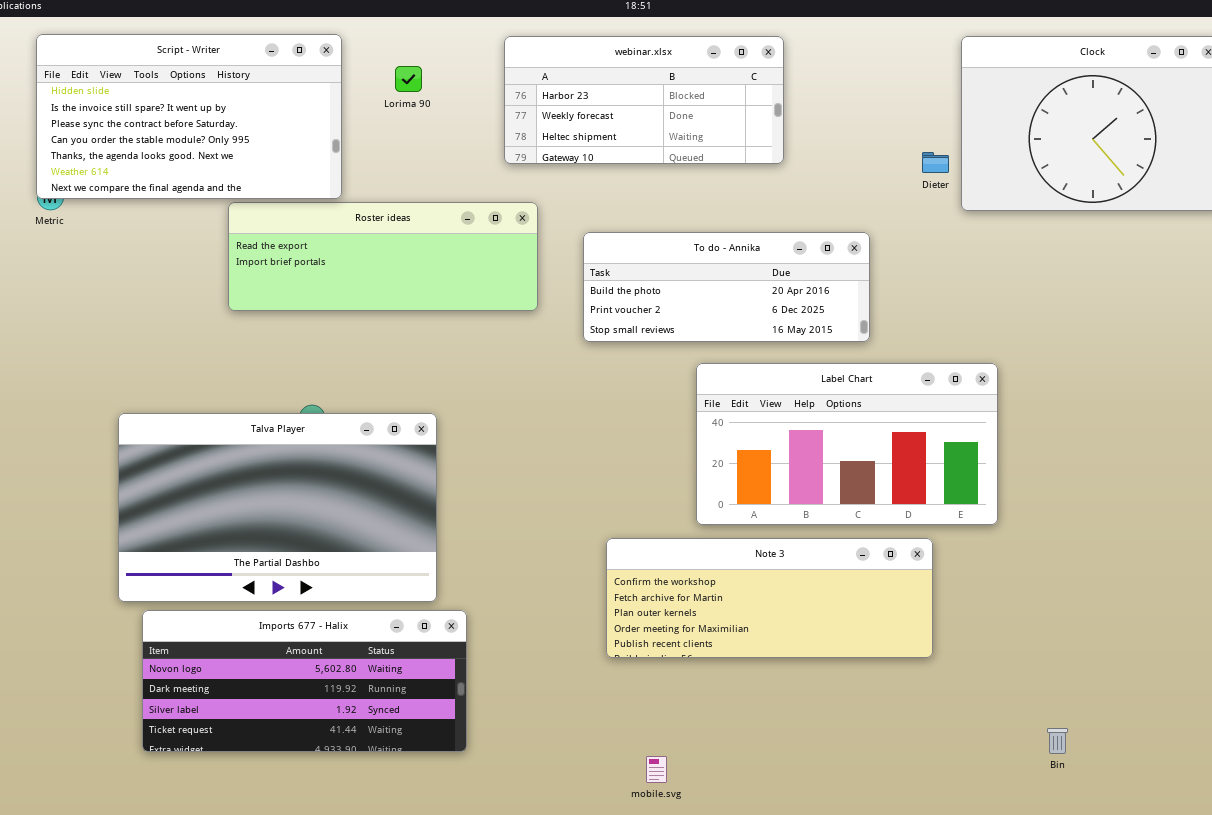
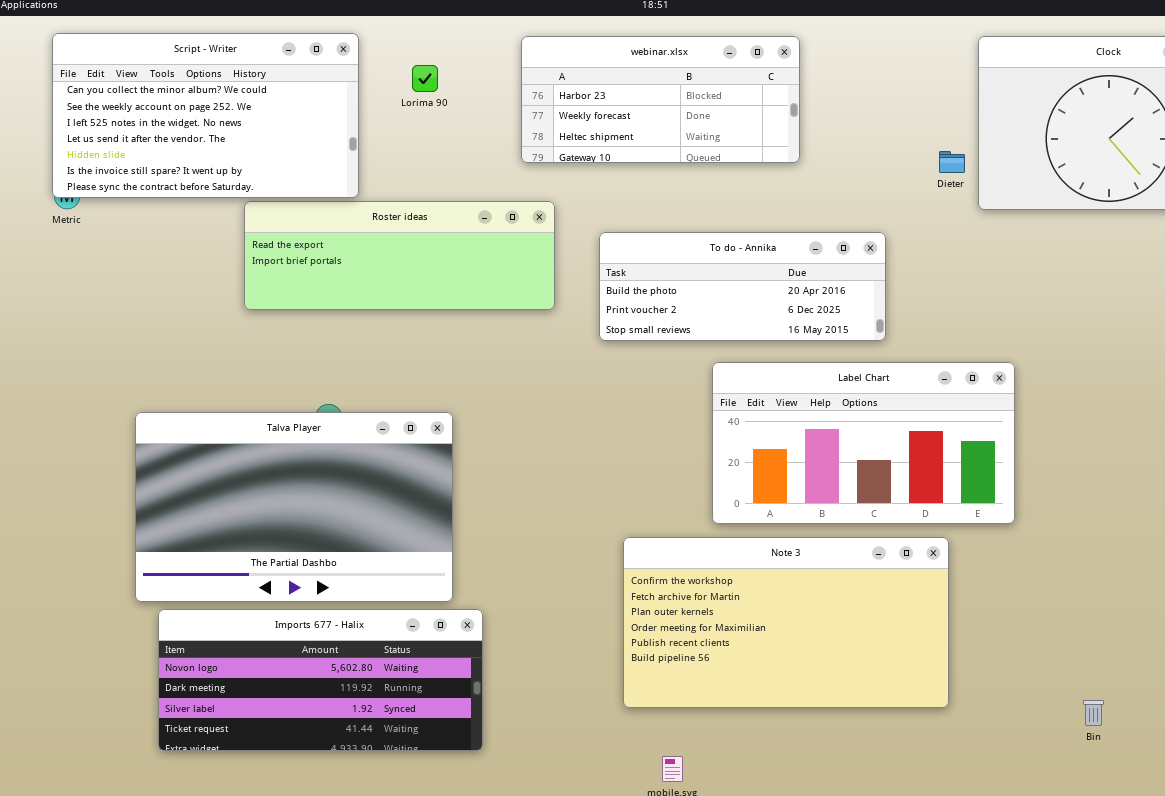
Script - Writer: [36,34,342,199] -> [52,33,359,198], scrolled up 4 rows
Note 3: [606,538,933,658] -> [623,537,949,708], resized
Bin: [1047,728,1068,754] -> [1083,700,1104,726], moved

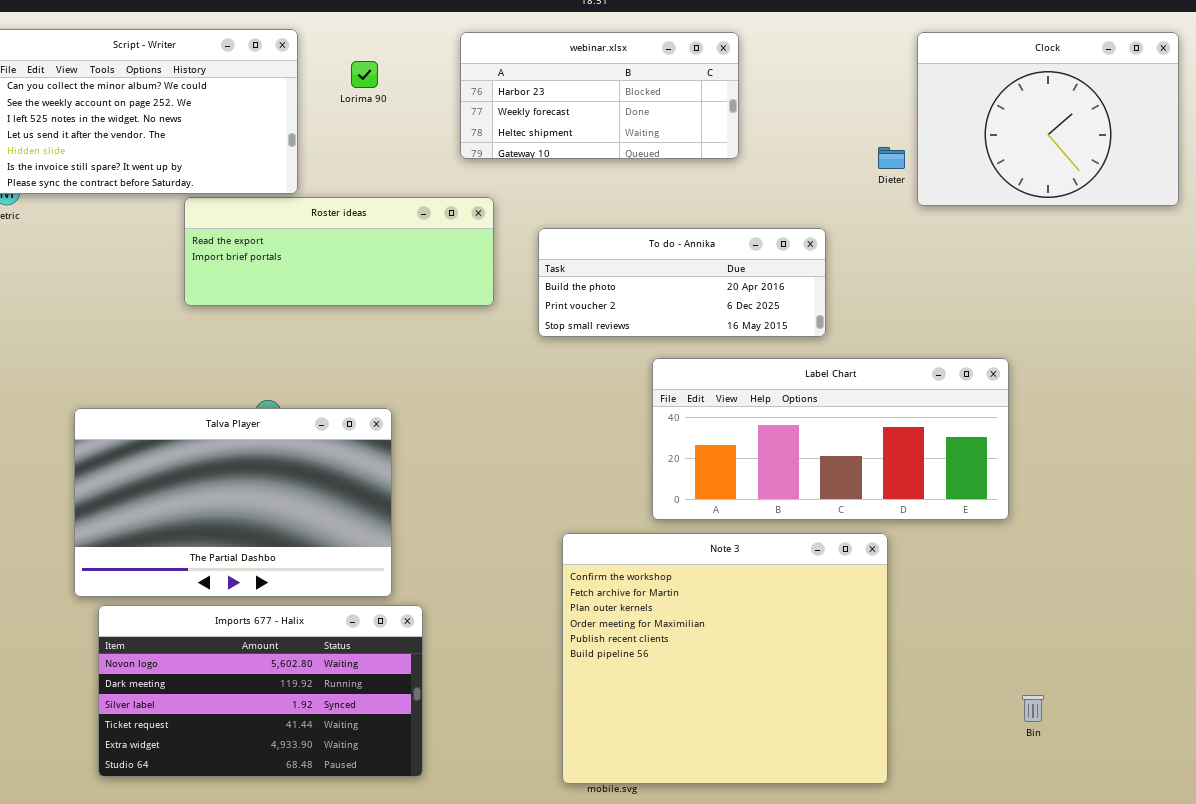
Label Chart: [712,362,1015,524] -> [652,358,1009,520], resized
Note 3: [623,537,949,708] -> [562,533,888,784], resized
Imports 677 - Halix: [158,609,483,751] -> [98,605,423,777], resized

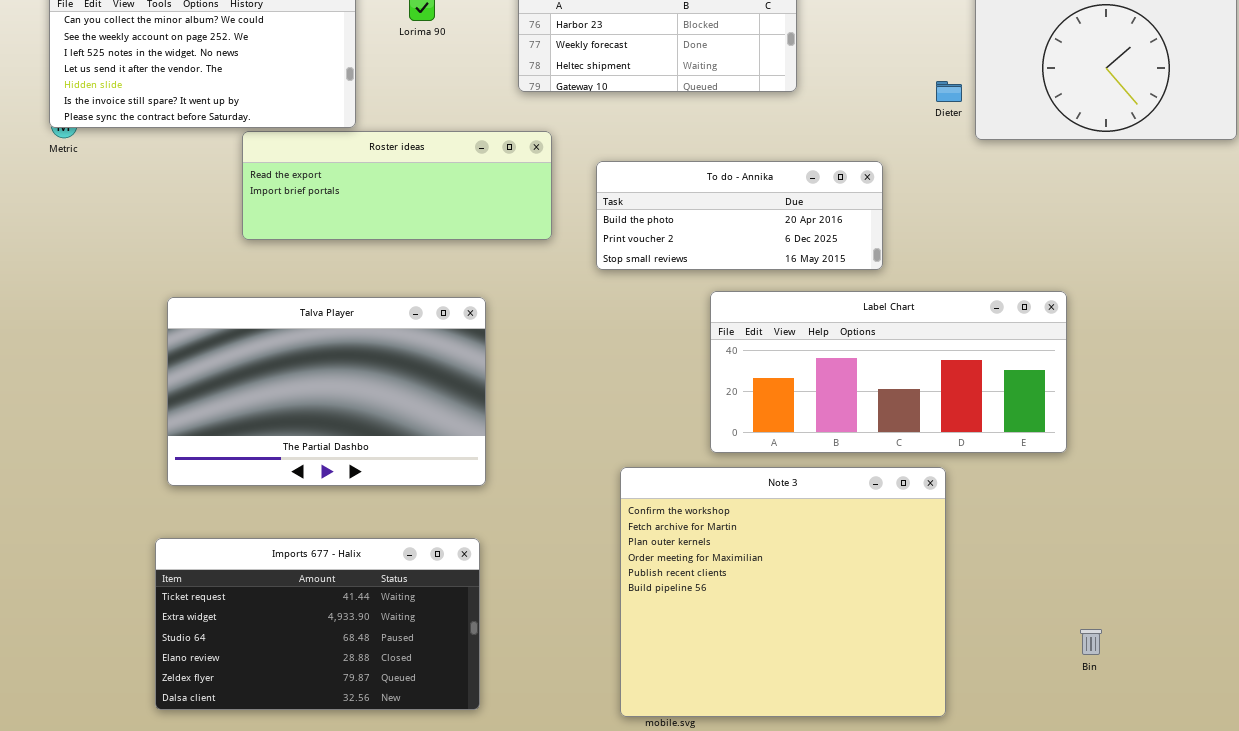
Talva Player: [74,408,392,597] -> [167,297,486,486], moved
Imports 677 - Halix: [98,605,423,777] -> [155,538,480,710], scrolled down 3 rows

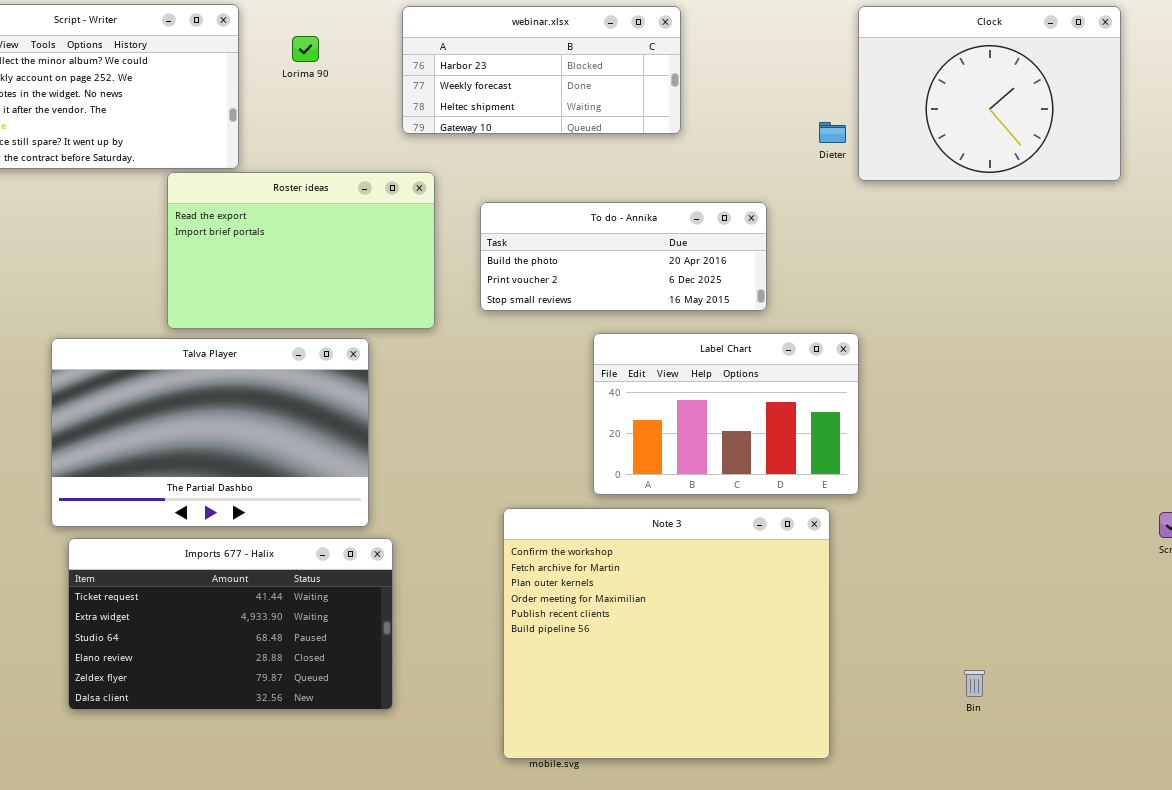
Roster ideas: [242,131,552,240] -> [167,172,435,329], resized
Label Chart: [710,291,1067,453] -> [593,333,859,495], resized
Imports 677 - Halix: [155,538,480,710] -> [68,538,393,710], moved

